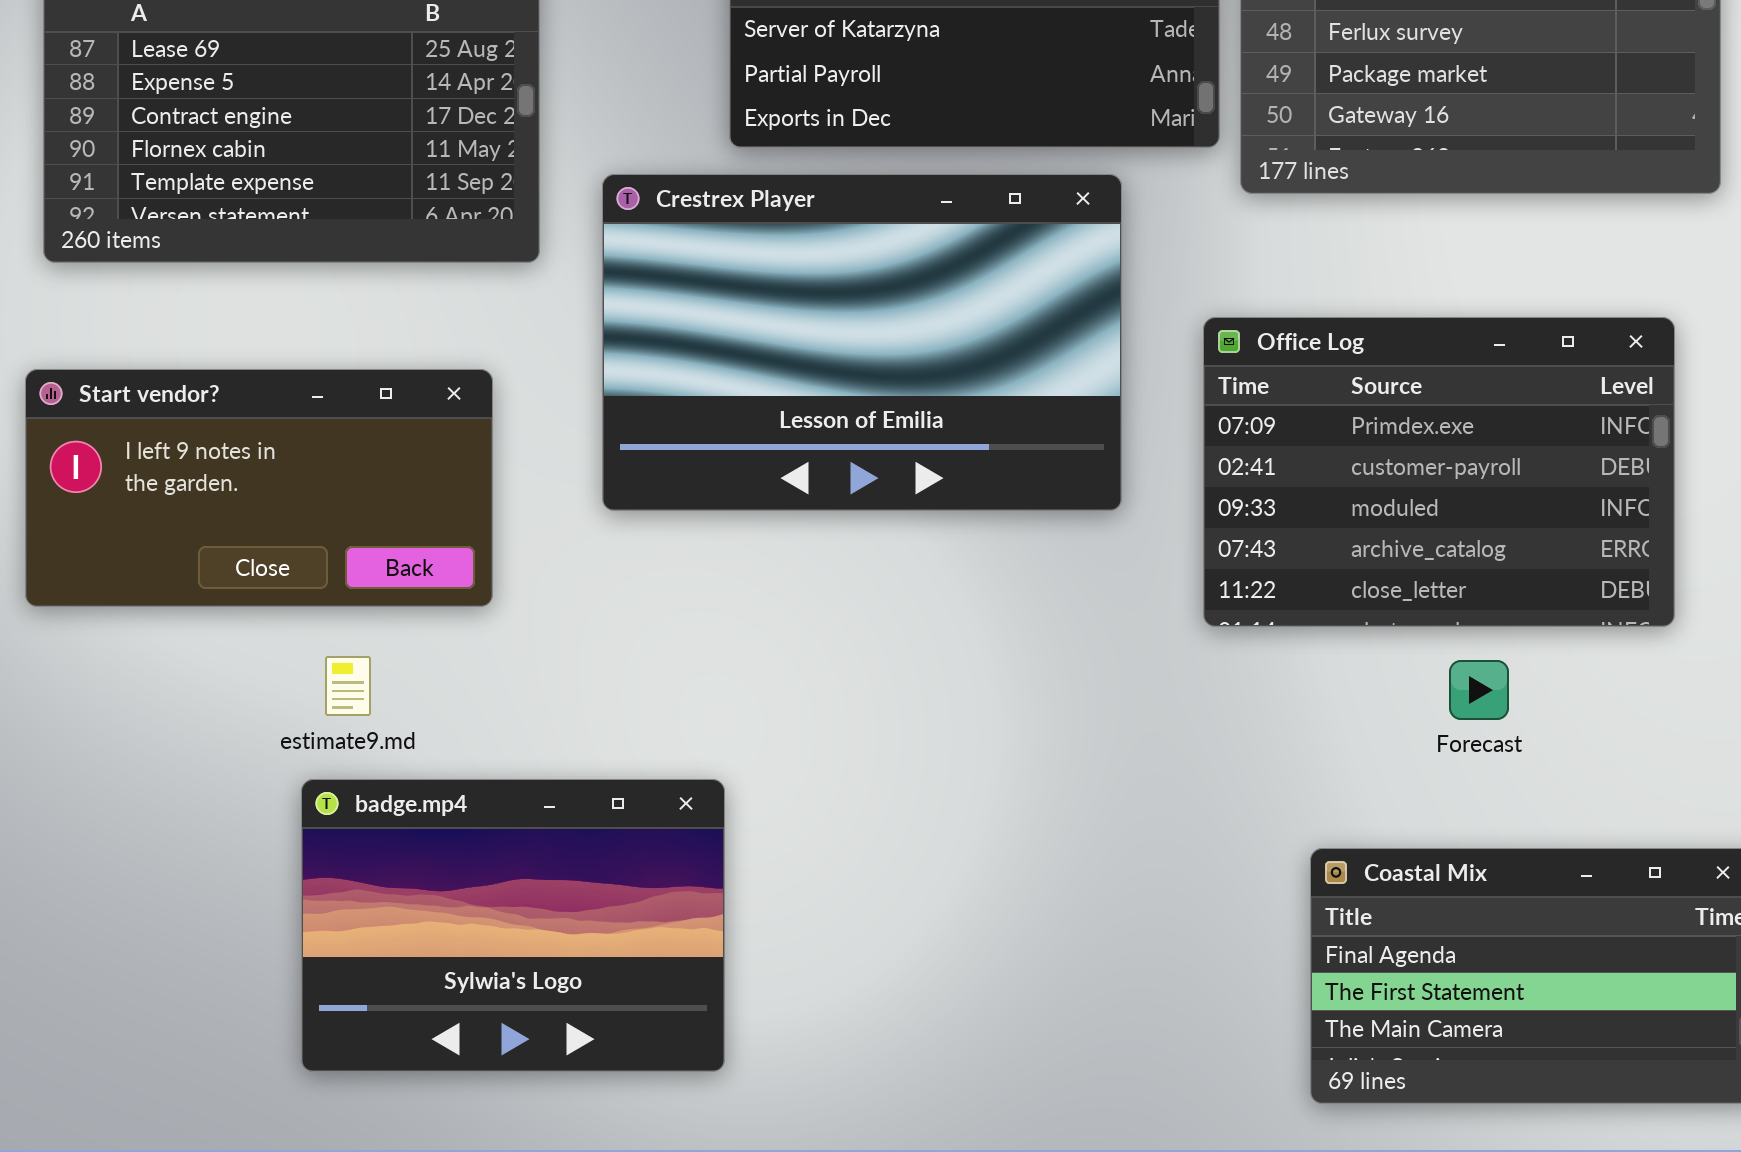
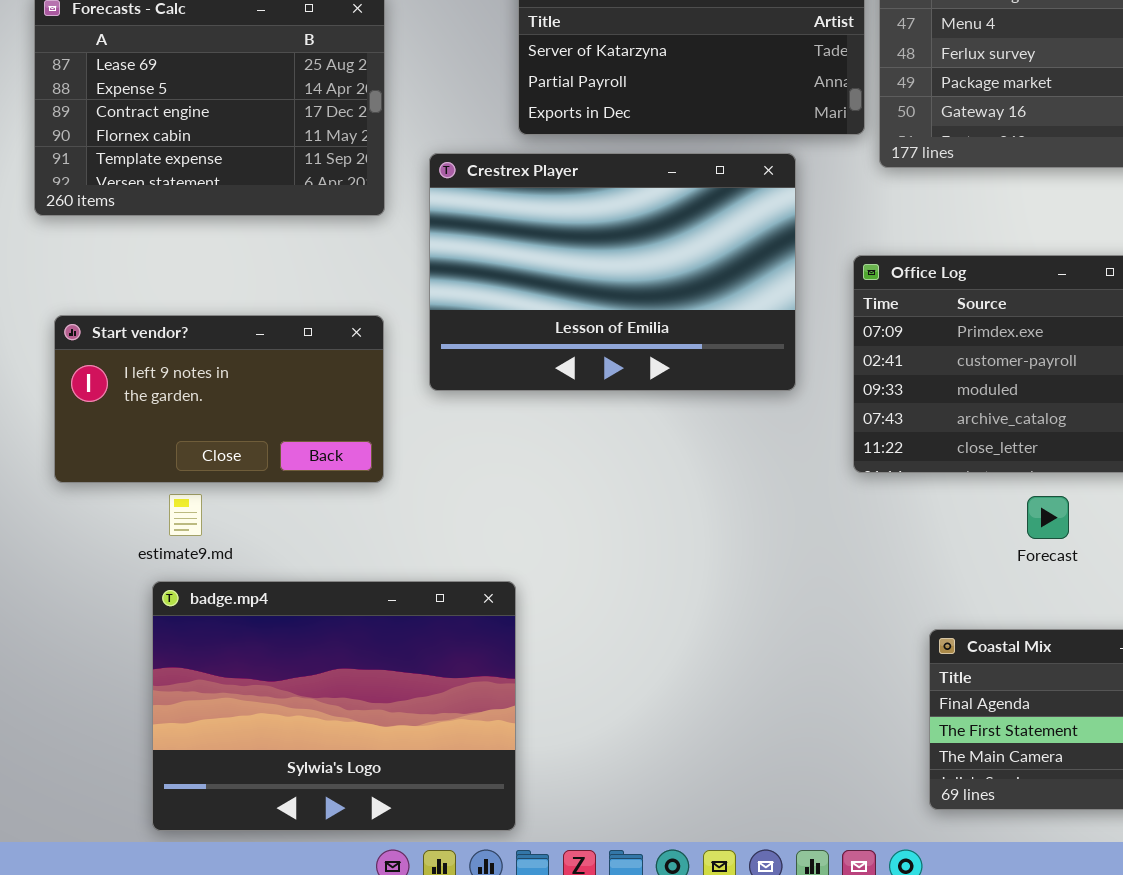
Start vendor?: [25,369,493,607] -> [54,315,384,483], moved
estimate9.md: [325,656,371,716] -> [169,494,202,536], moved
badge.mp4: [301,779,725,1072] -> [152,581,516,831], resized

